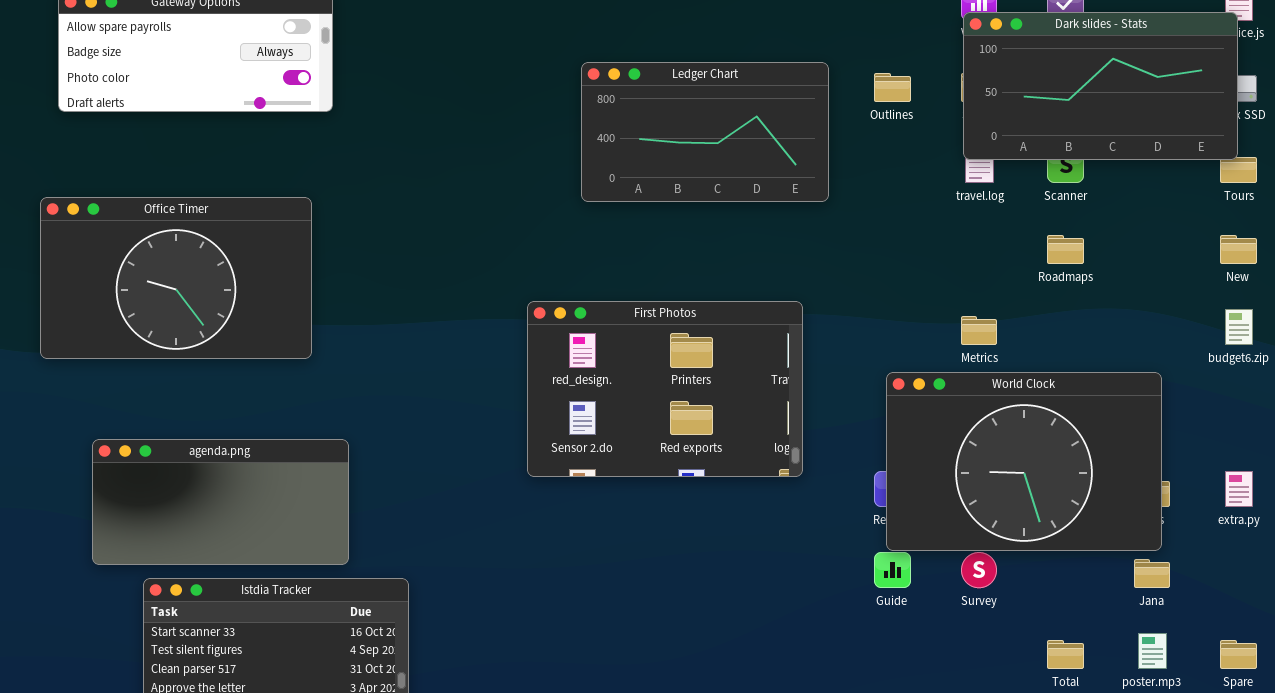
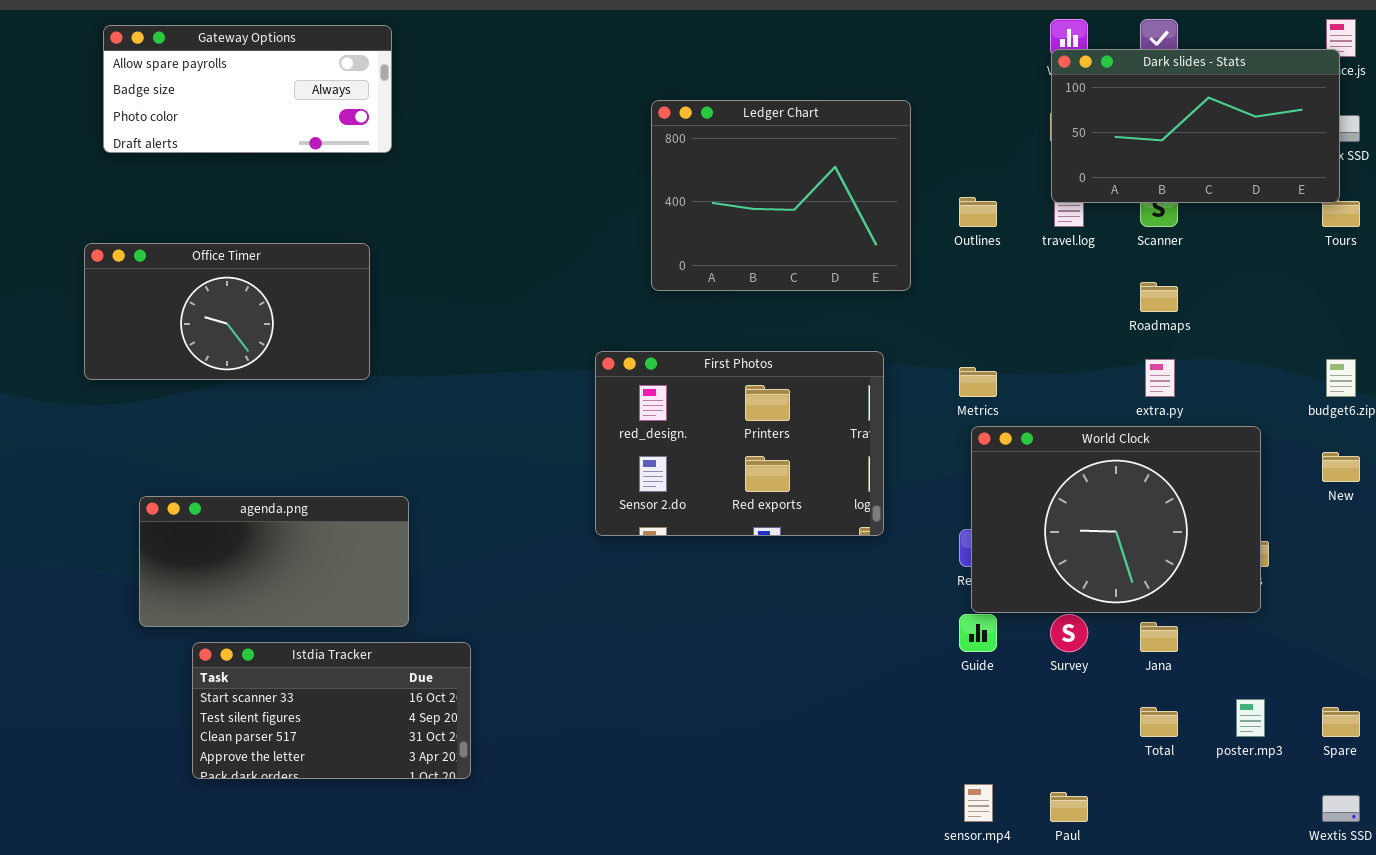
Ledger Chart: [581,62,829,202] -> [651,100,911,291], resized
Outlines: [874,73,911,102] -> [959,197,997,227], moved
Office Timer: [40,197,312,359] -> [84,243,370,380], resized
New: [1220,235,1257,264] -> [1322,452,1360,482], moved
Metrics: [961,316,997,345] -> [959,367,997,397], moved
extra.py: [1225,471,1253,507] -> [1145,359,1175,397], moved
Jana: [1134,559,1170,588] -> [1140,622,1178,652], moved

